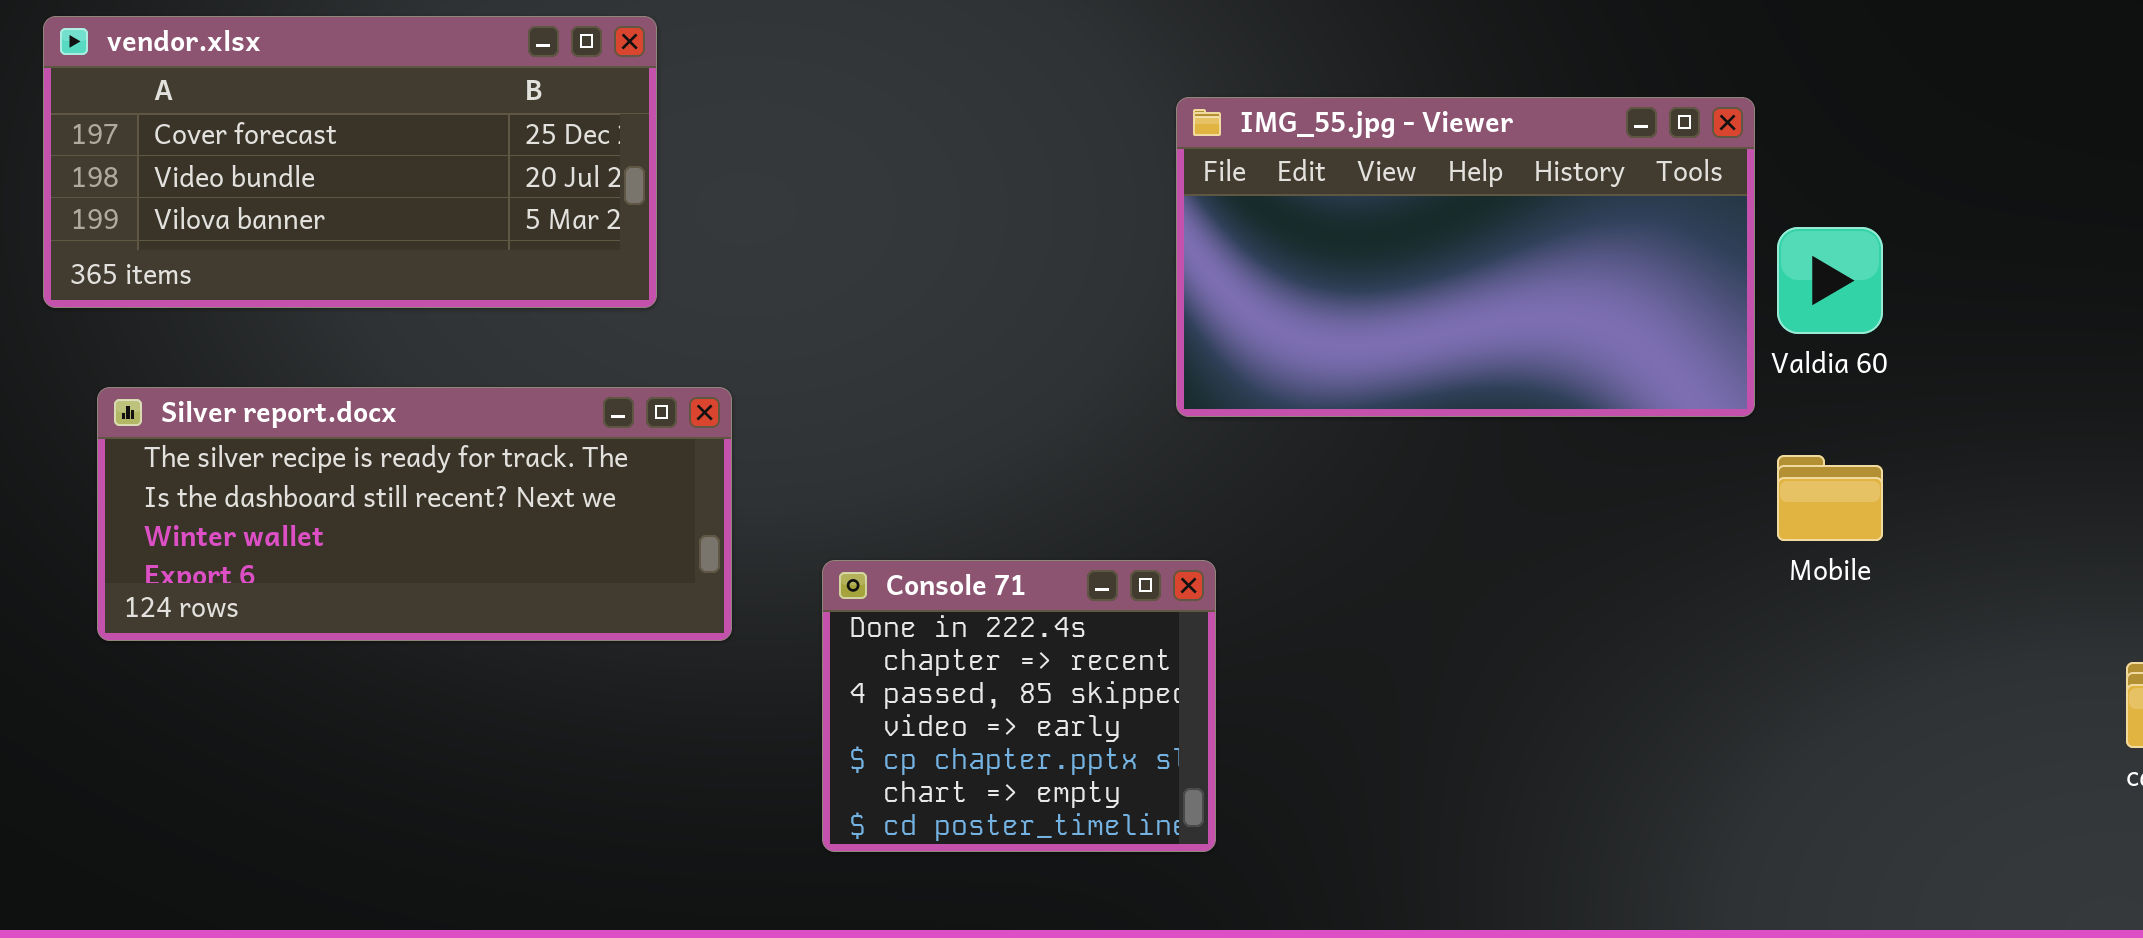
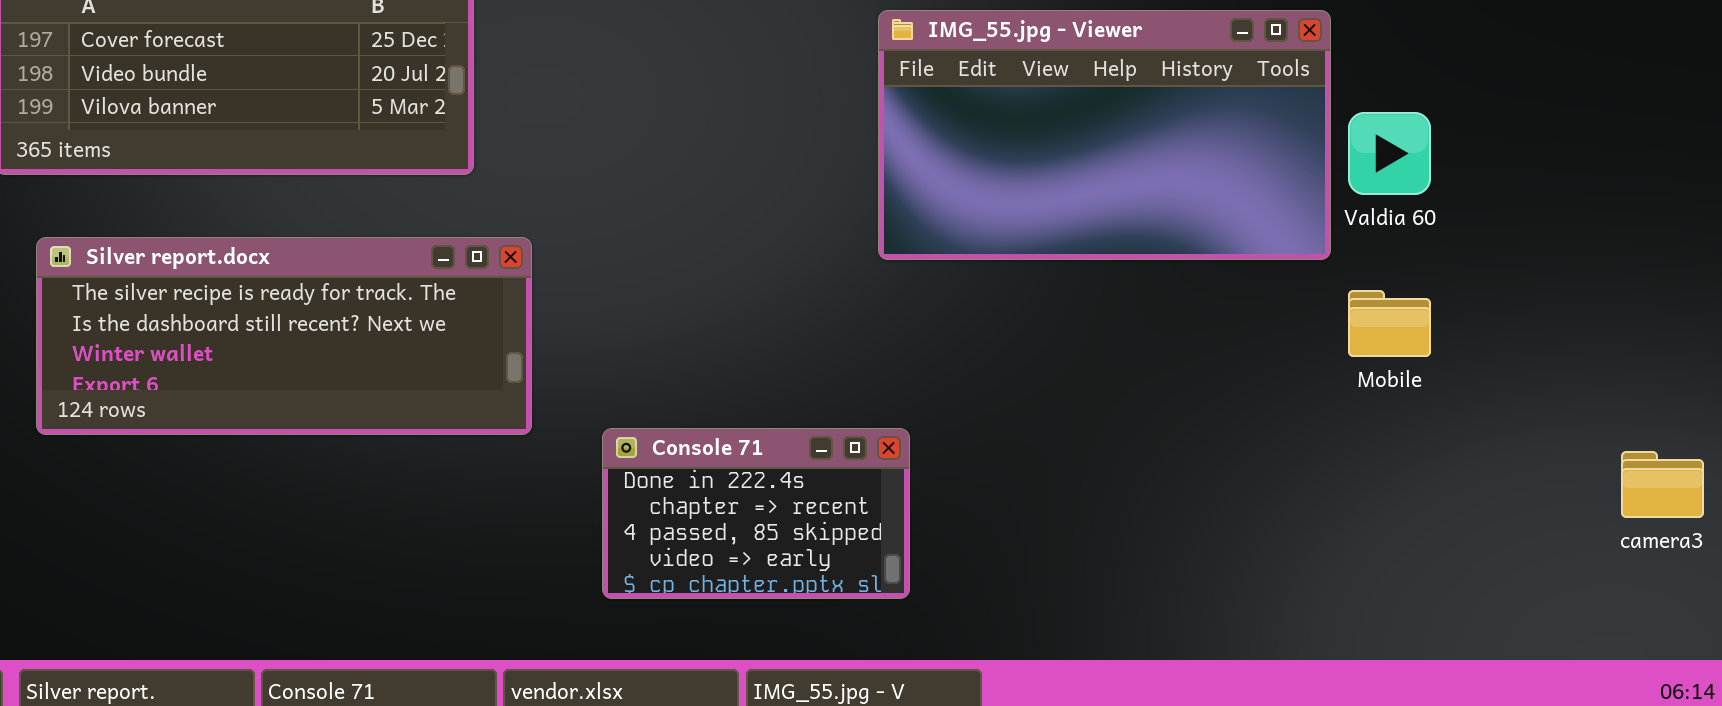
Console 71: [822,560,1216,852] -> [602,428,910,599], resized

